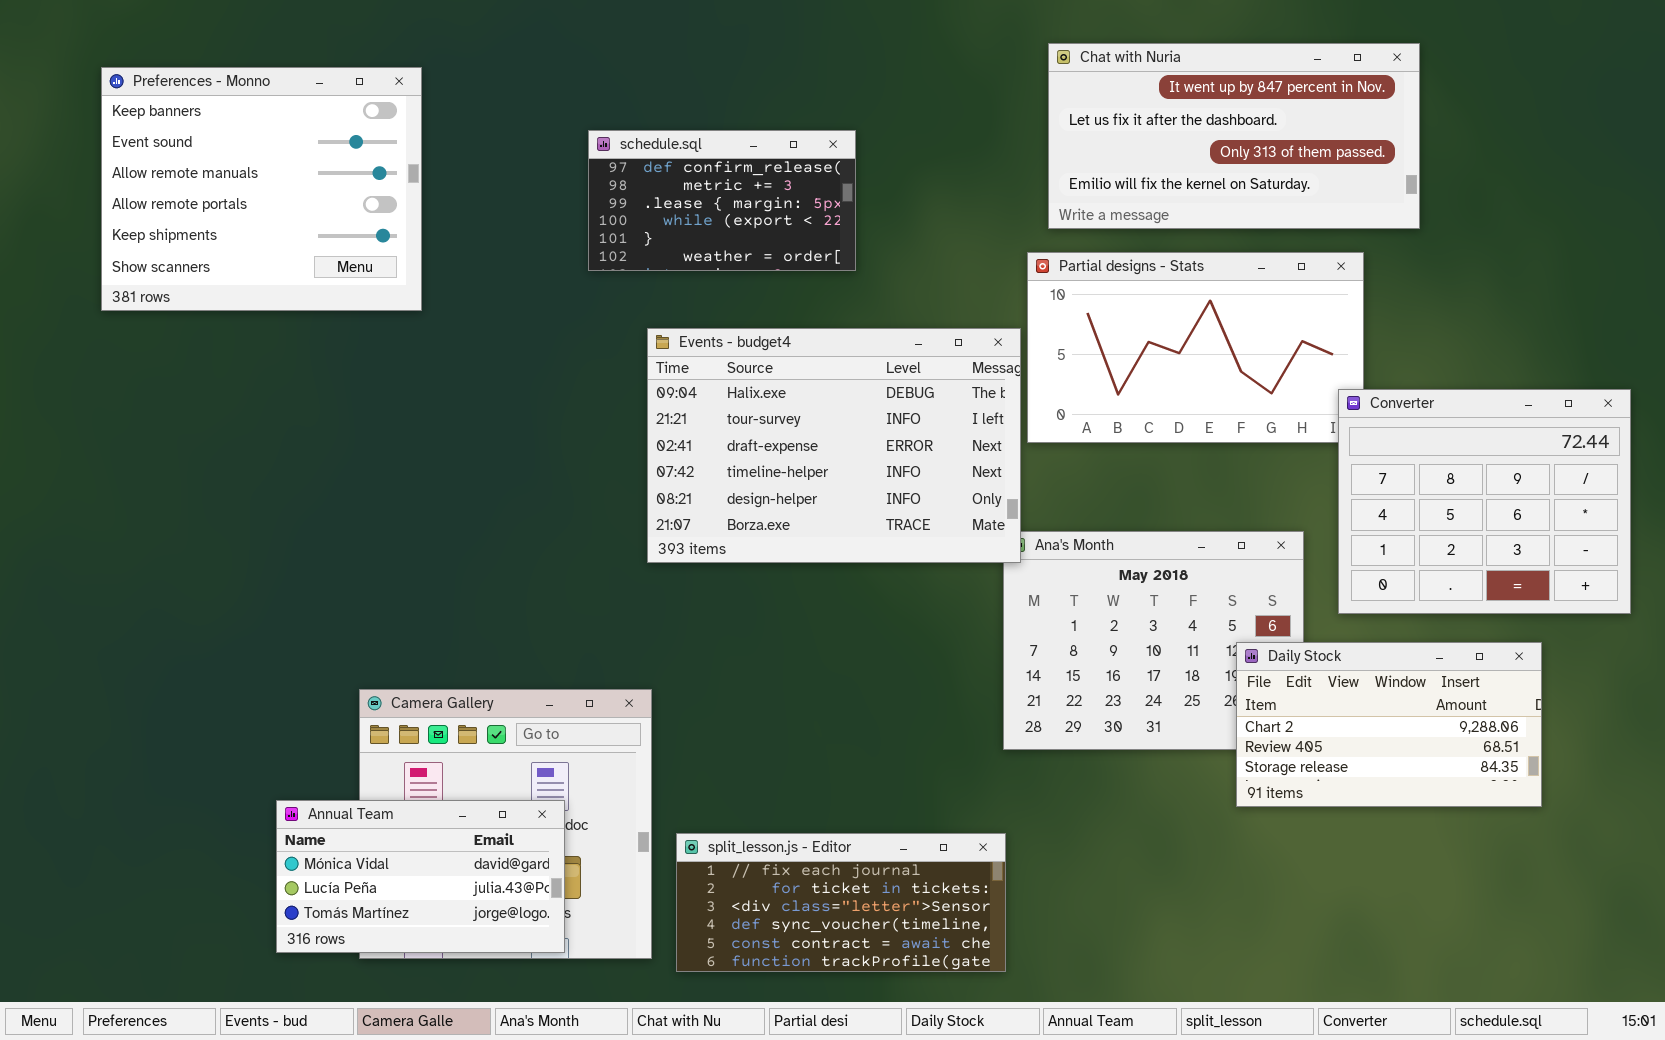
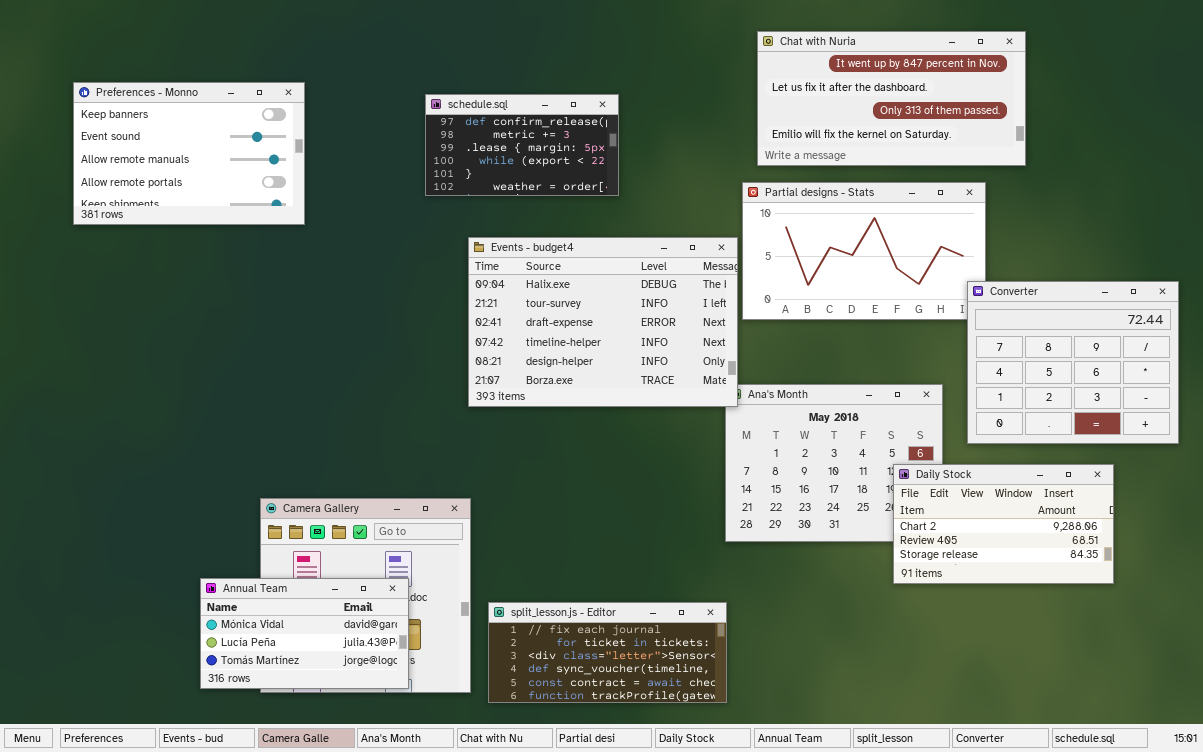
Preferences - Monno: [101,67,422,311] -> [73,82,305,225], resized

